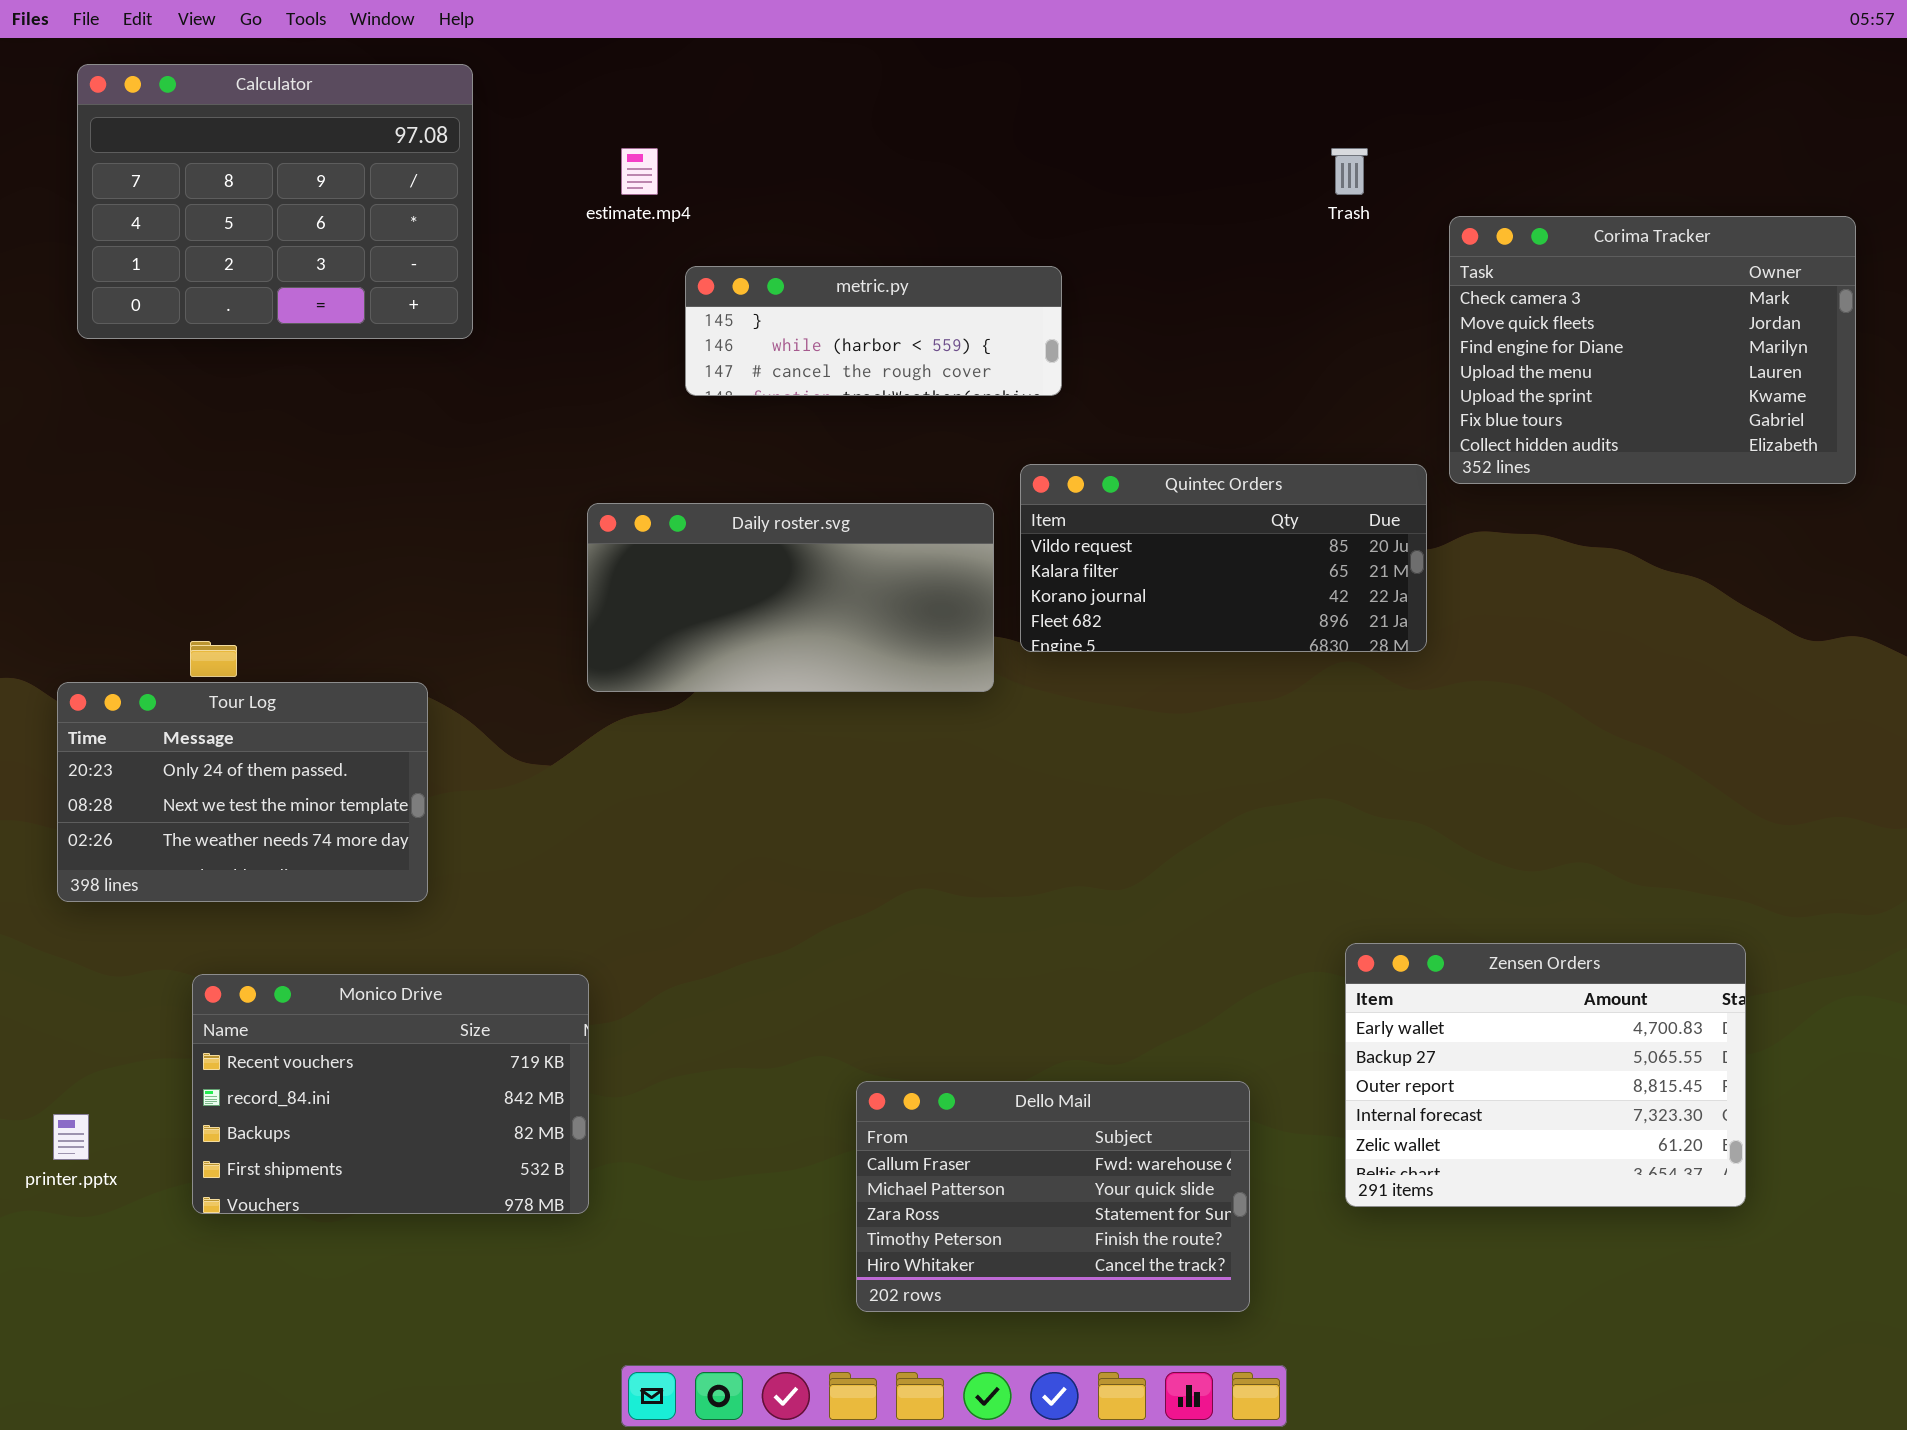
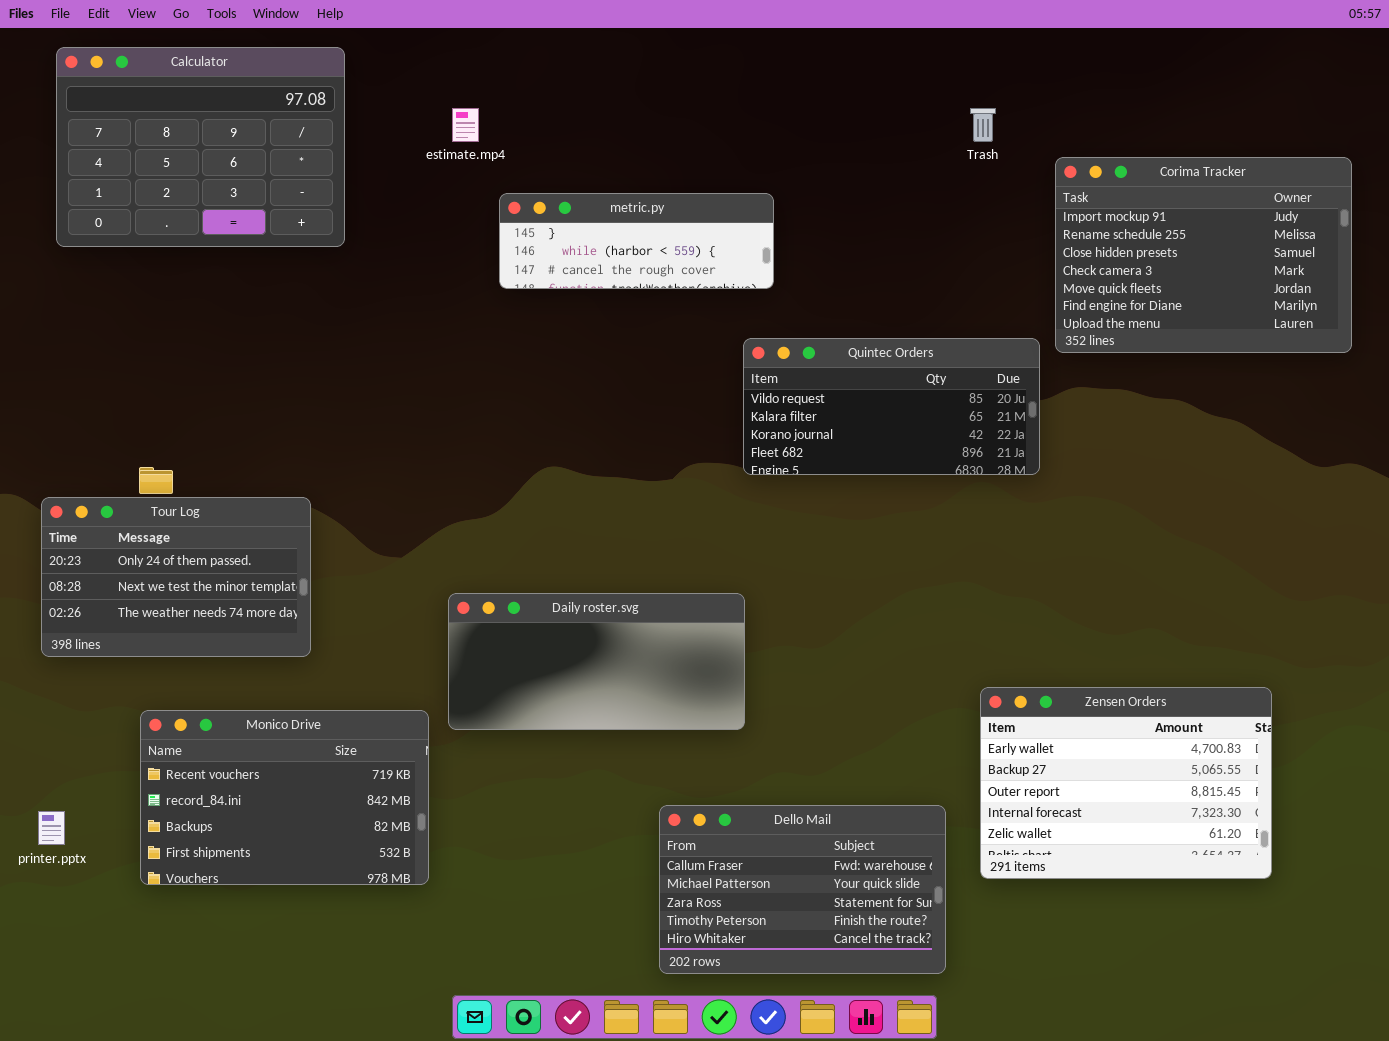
Corima Tracker: [1449,216,1856,484] -> [1055,157,1352,353], scrolled up 3 rows
Daily roster.svg: [587,503,994,692] -> [448,593,745,730], moved
Dello Mail: [856,1081,1250,1312] -> [659,805,946,974], moved

